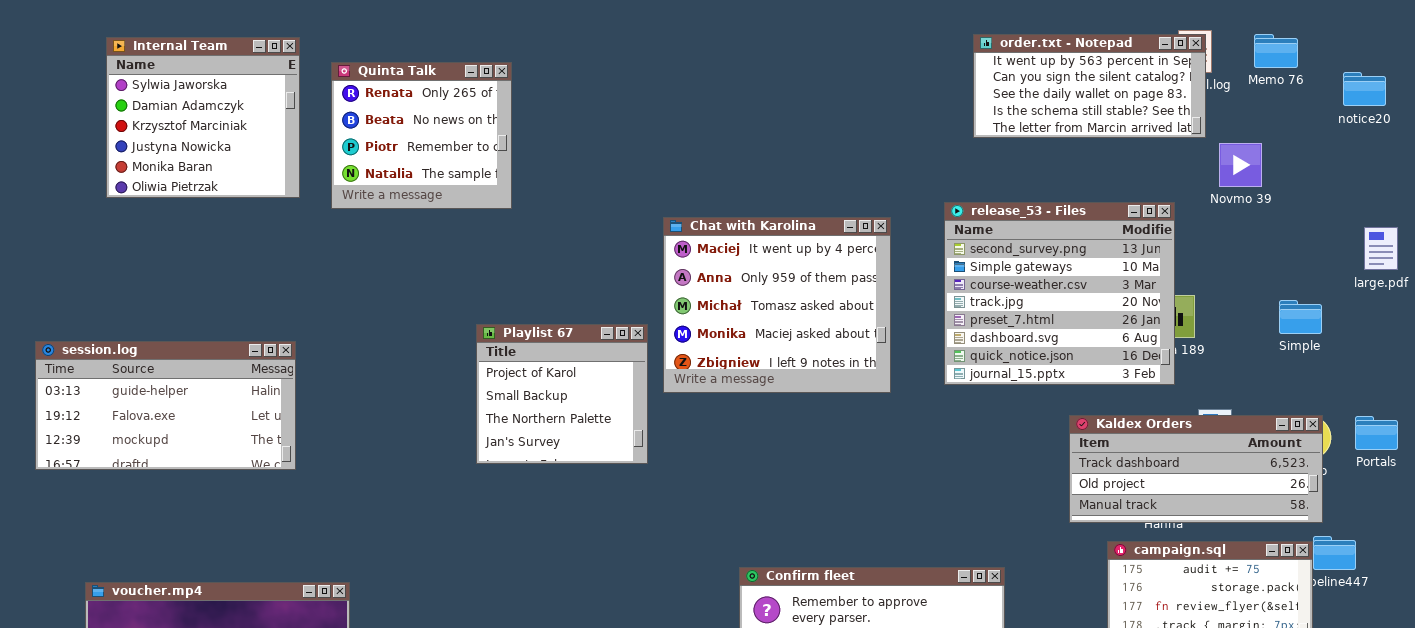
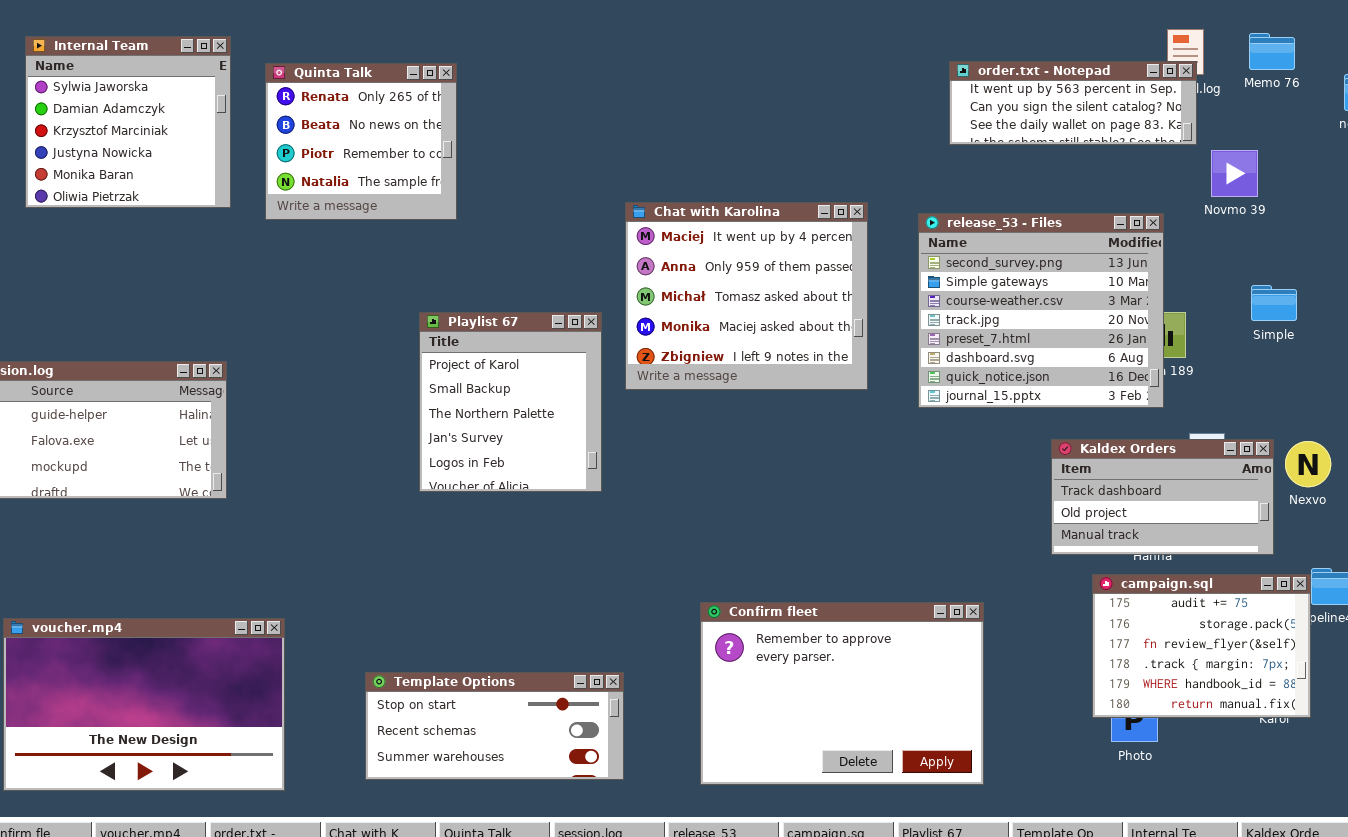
order.txt - Notepad: [973,34,1206,138] -> [949,61,1197,145], resized
Chat with Karolina: [663,217,891,393] -> [625,202,868,390], moved
Simple: [1279,300,1322,334] -> [1251,285,1297,321], moved
Playlist 67: [476,324,648,464] -> [419,312,602,492], resized
Kaldex Orders: [1069,415,1323,523] -> [1051,439,1274,555], resized

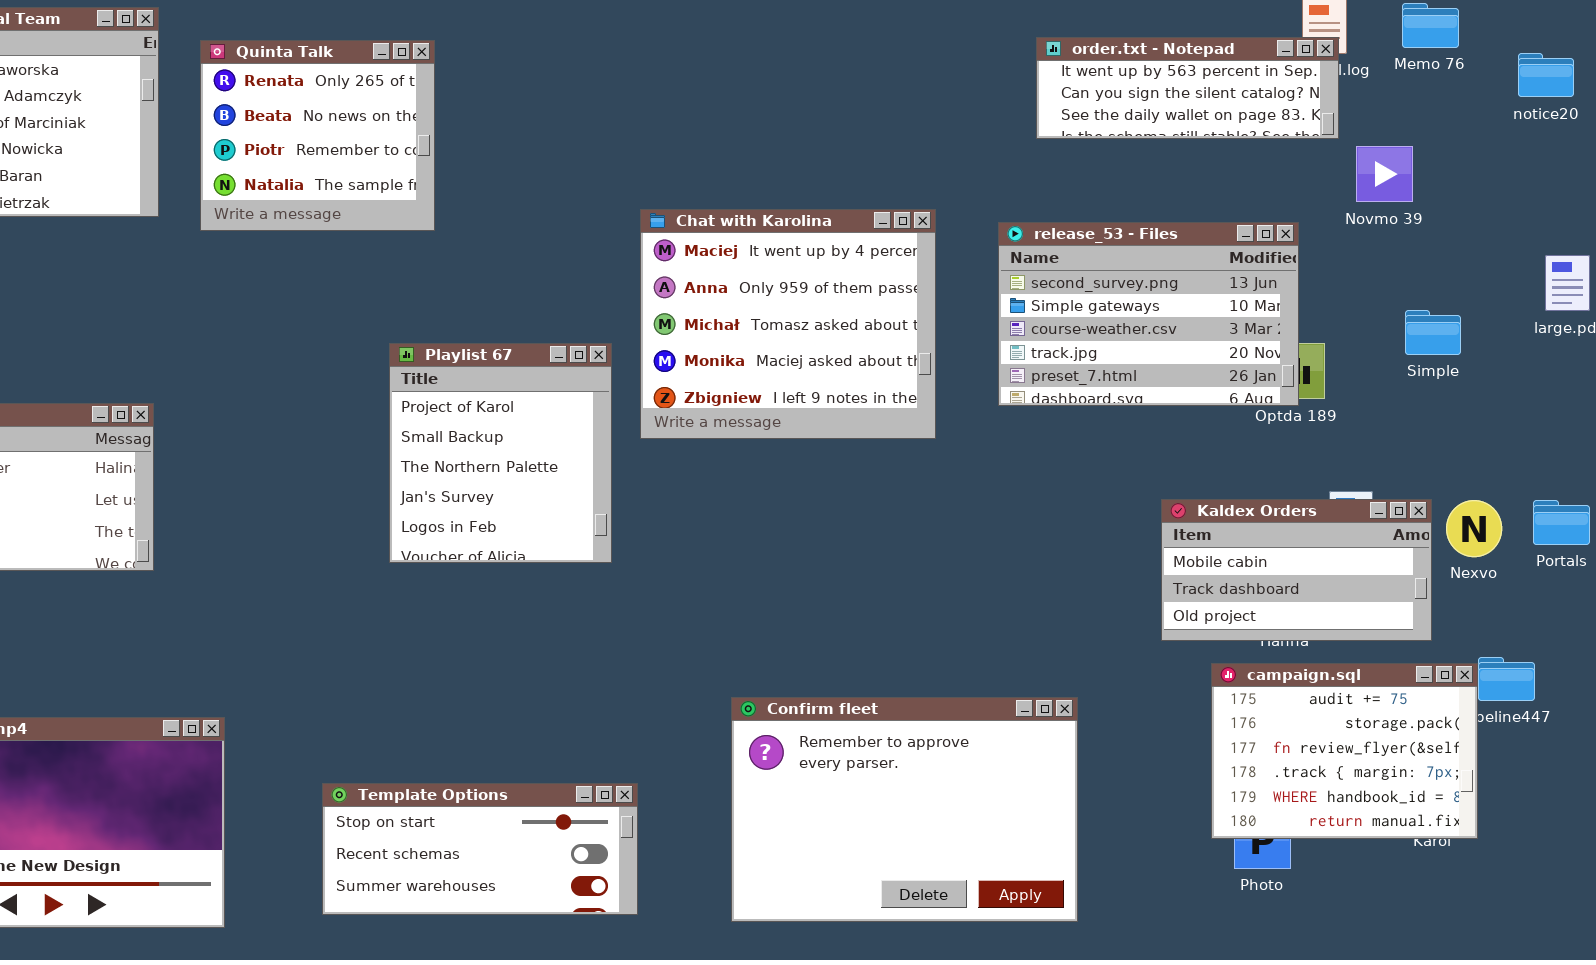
release_53 - Files: [918,213,1164,408] -> [998,222,1299,406], resized
Kaldex Orders: [1051,439,1274,555] -> [1161,499,1432,641], scrolled up 1 row

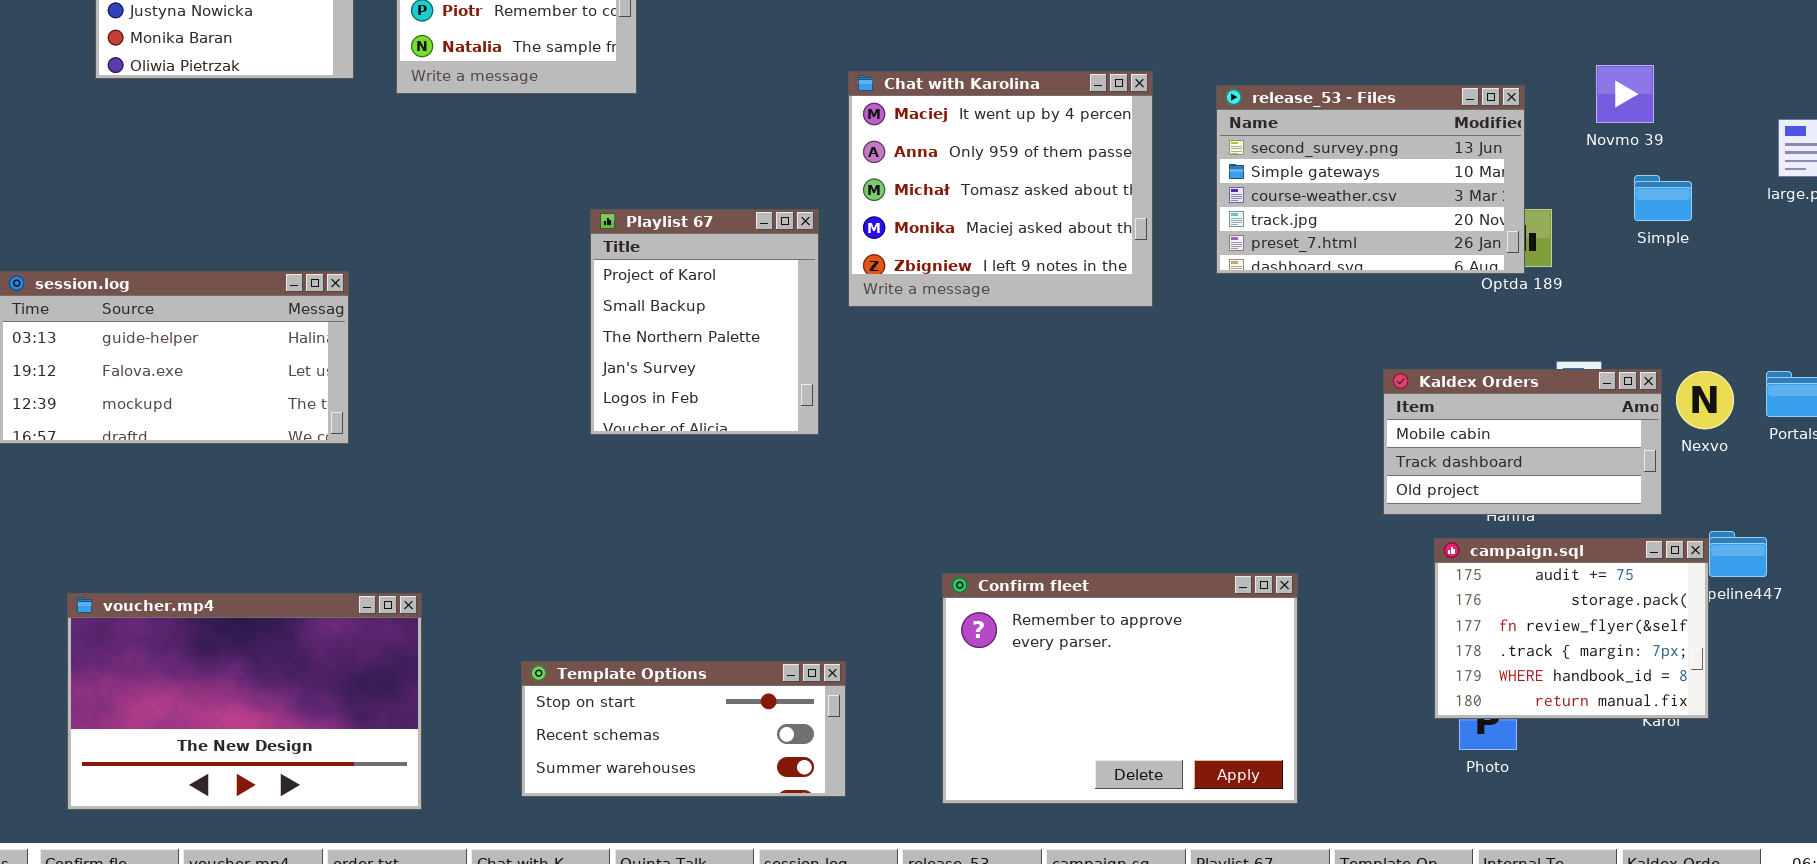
Novmo 39: [1356,146,1413,202] -> [1596,65,1654,123], moved

